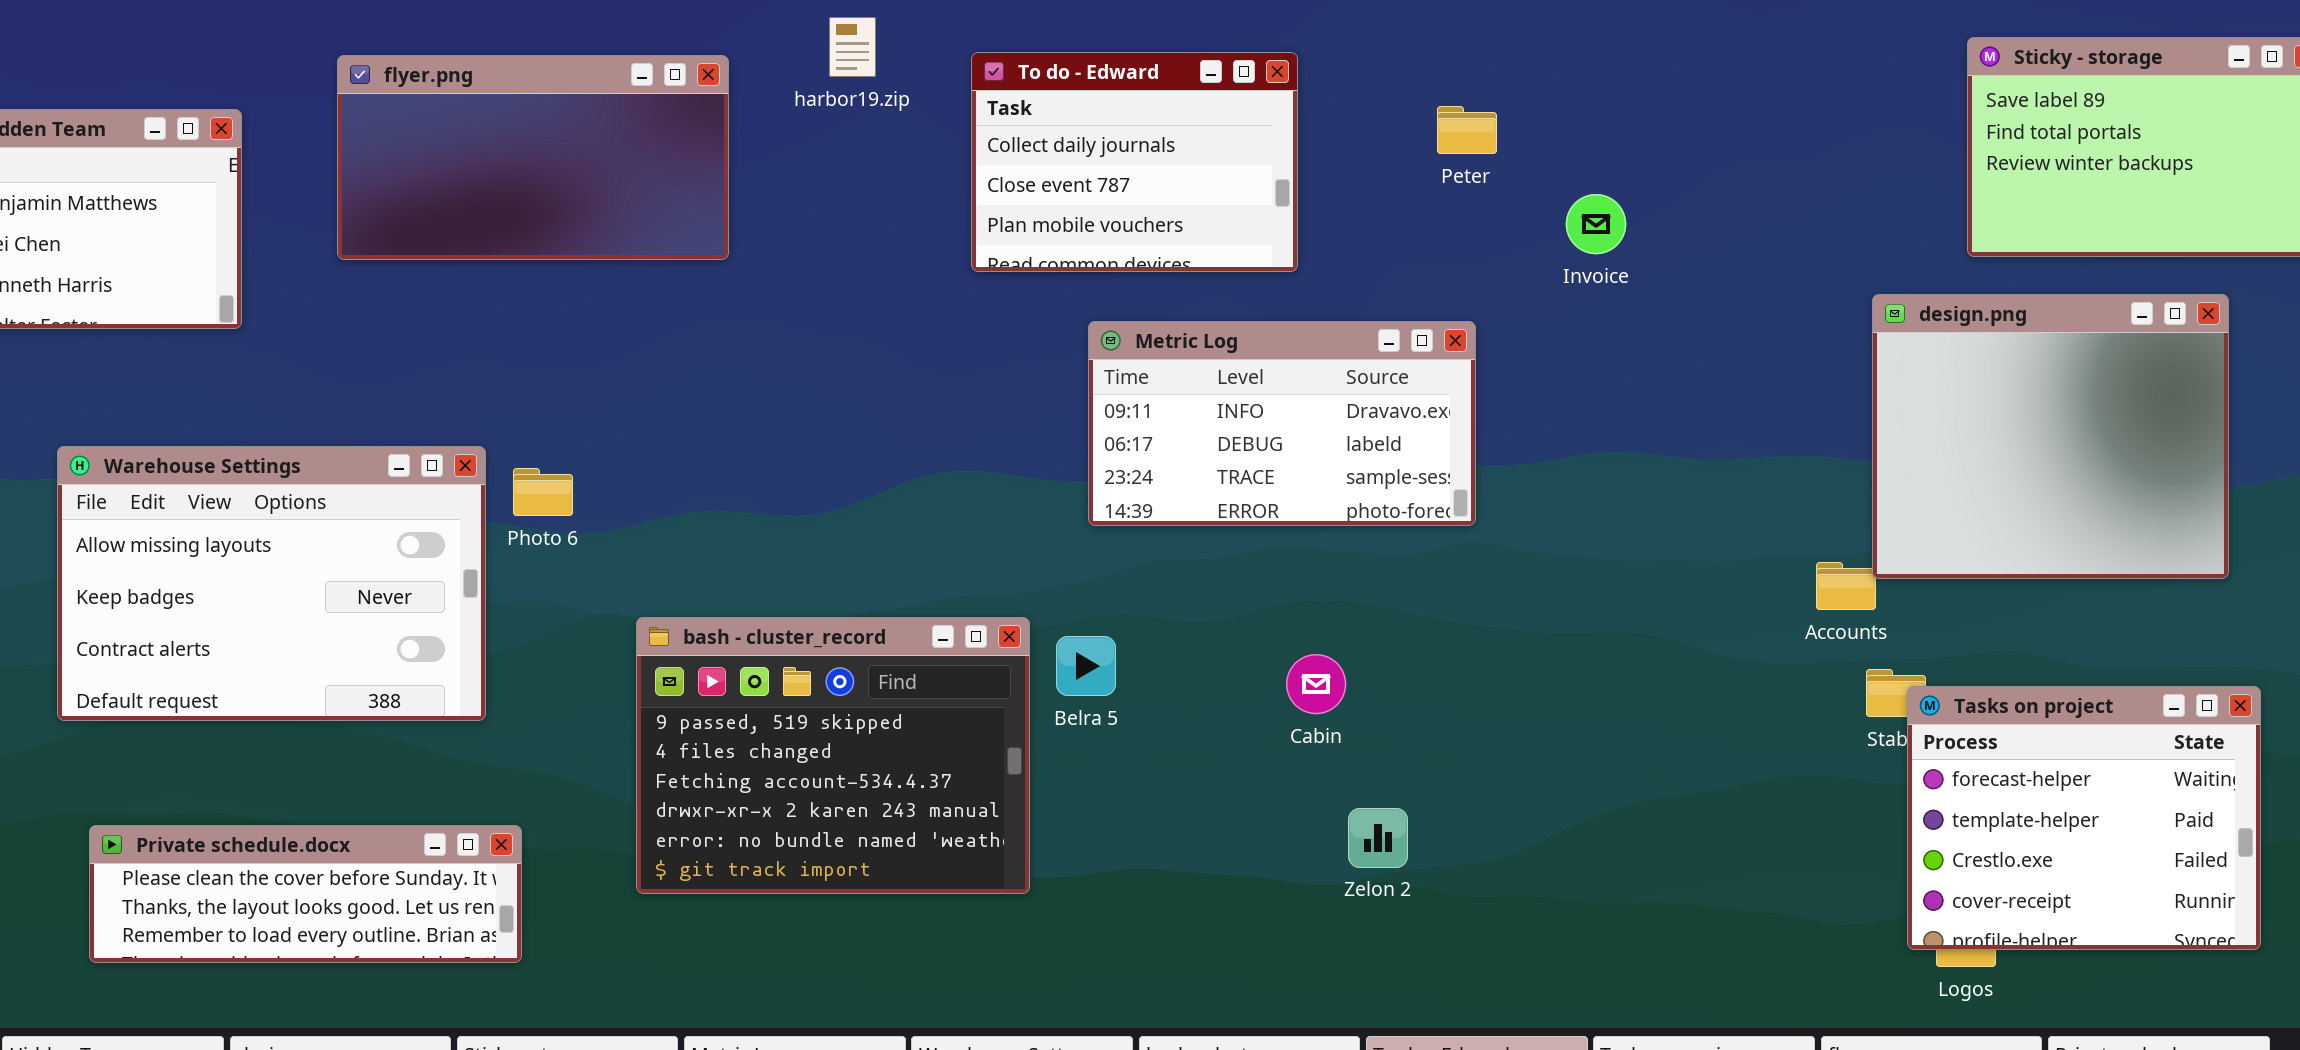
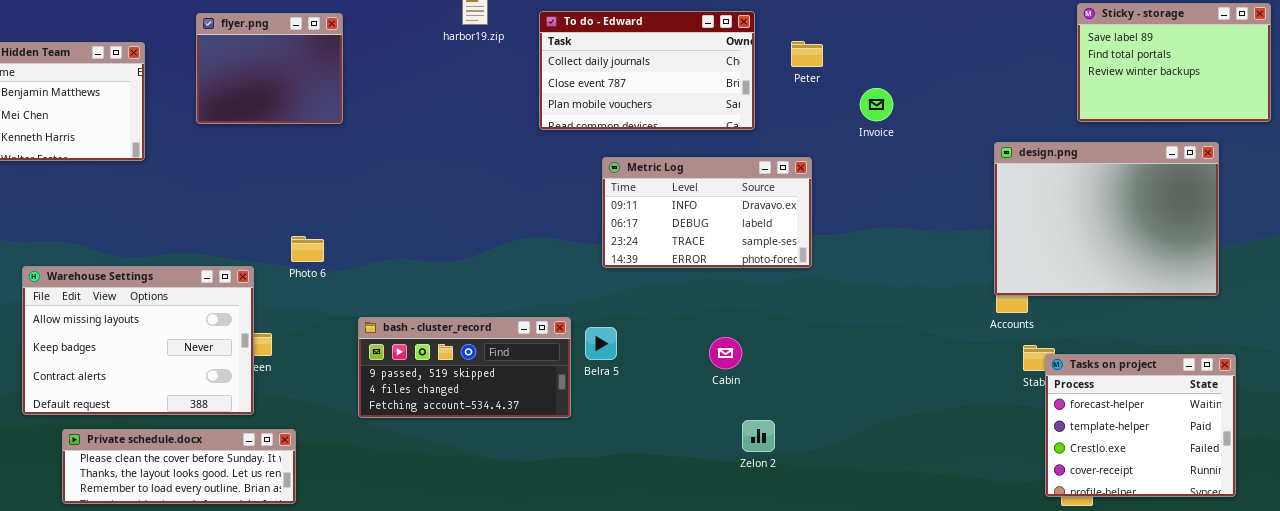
To do - Edward: [971,52,1298,272] -> [539,11,755,130], resized
flyer.png: [337,55,729,260] -> [196,13,343,124], resized
design.png: [1872,294,2229,579] -> [994,142,1219,296], resized
Warehouse Settings: [57,446,486,721] -> [22,266,254,415], moved
bash - cluster_record: [636,617,1030,894] -> [358,317,571,418], resized

